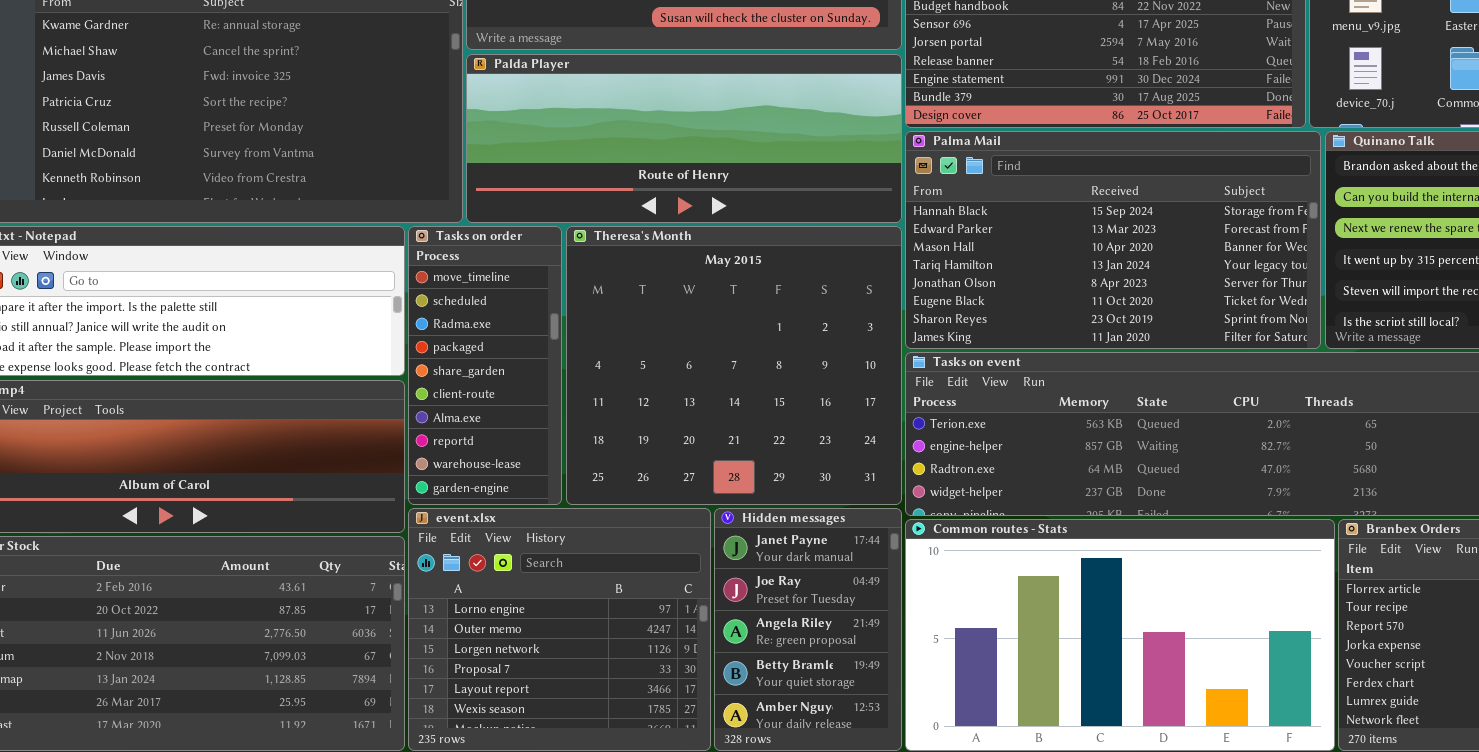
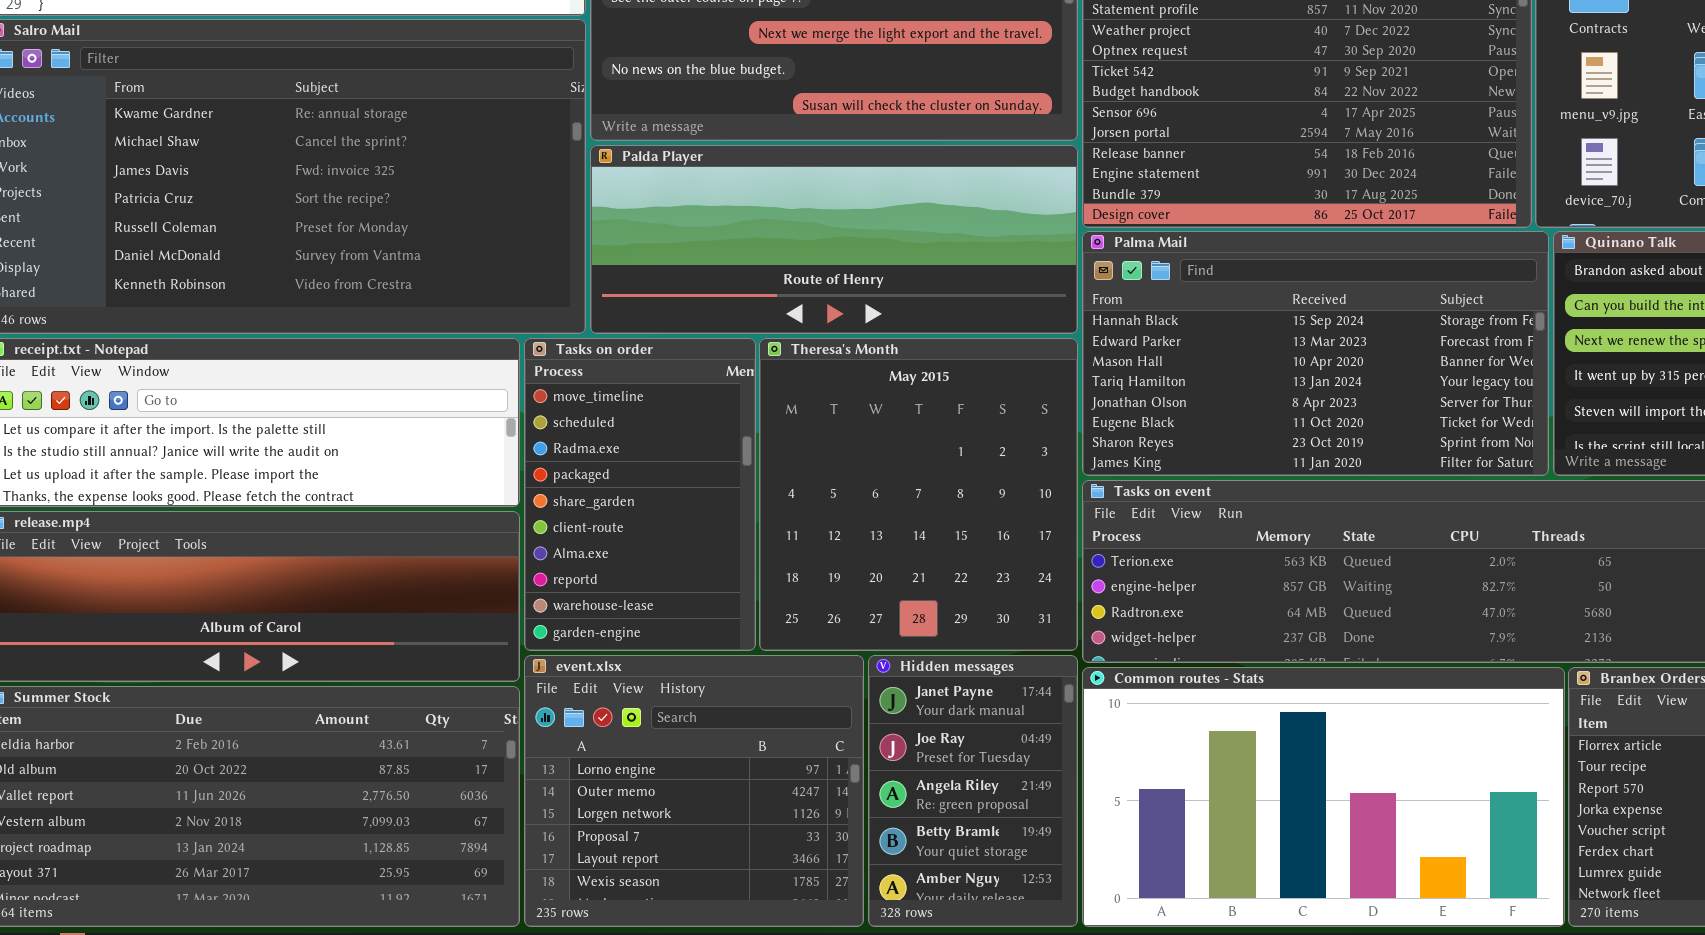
Tasks on order: [408,226,562,505] -> [524,338,756,651], resized
Theresa's Month: [566,226,902,505] -> [759,338,1078,651], resized

